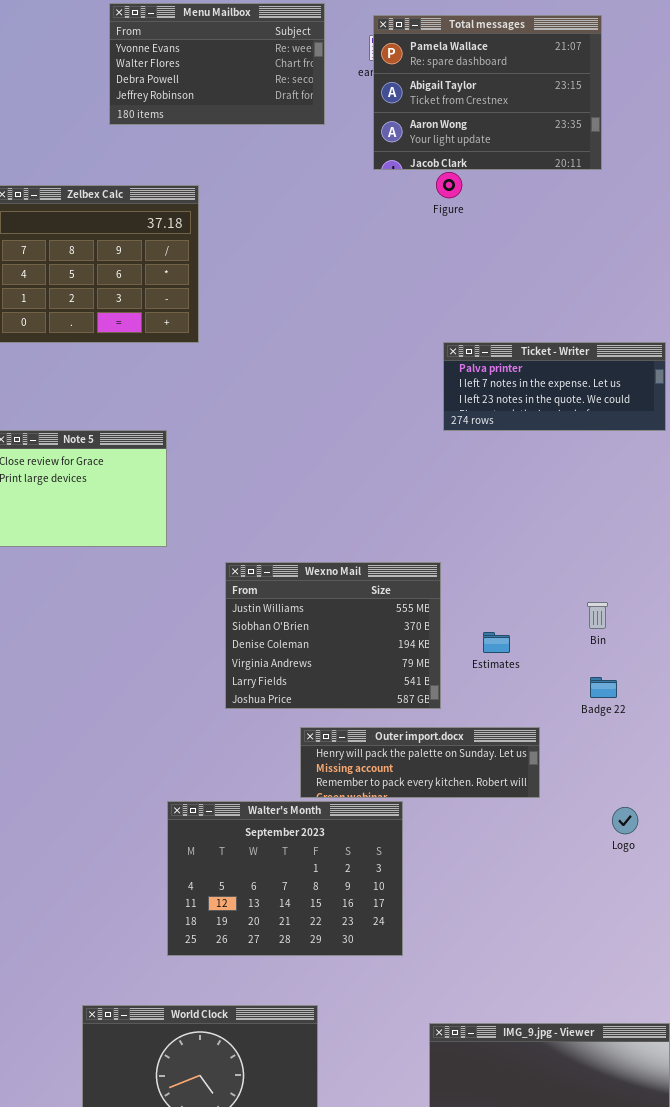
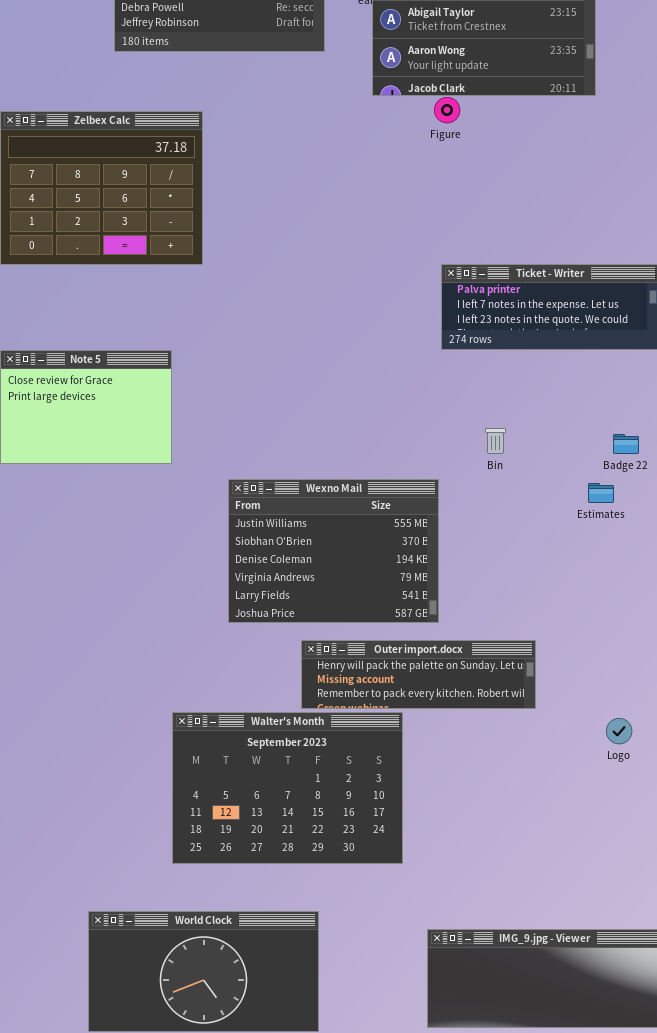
Bin: [587,602,608,629] -> [485,428,506,454], moved
Estimates: [483,632,510,653] -> [588,483,614,503], moved
Badge 22: [590,677,617,698] -> [613,434,639,454], moved

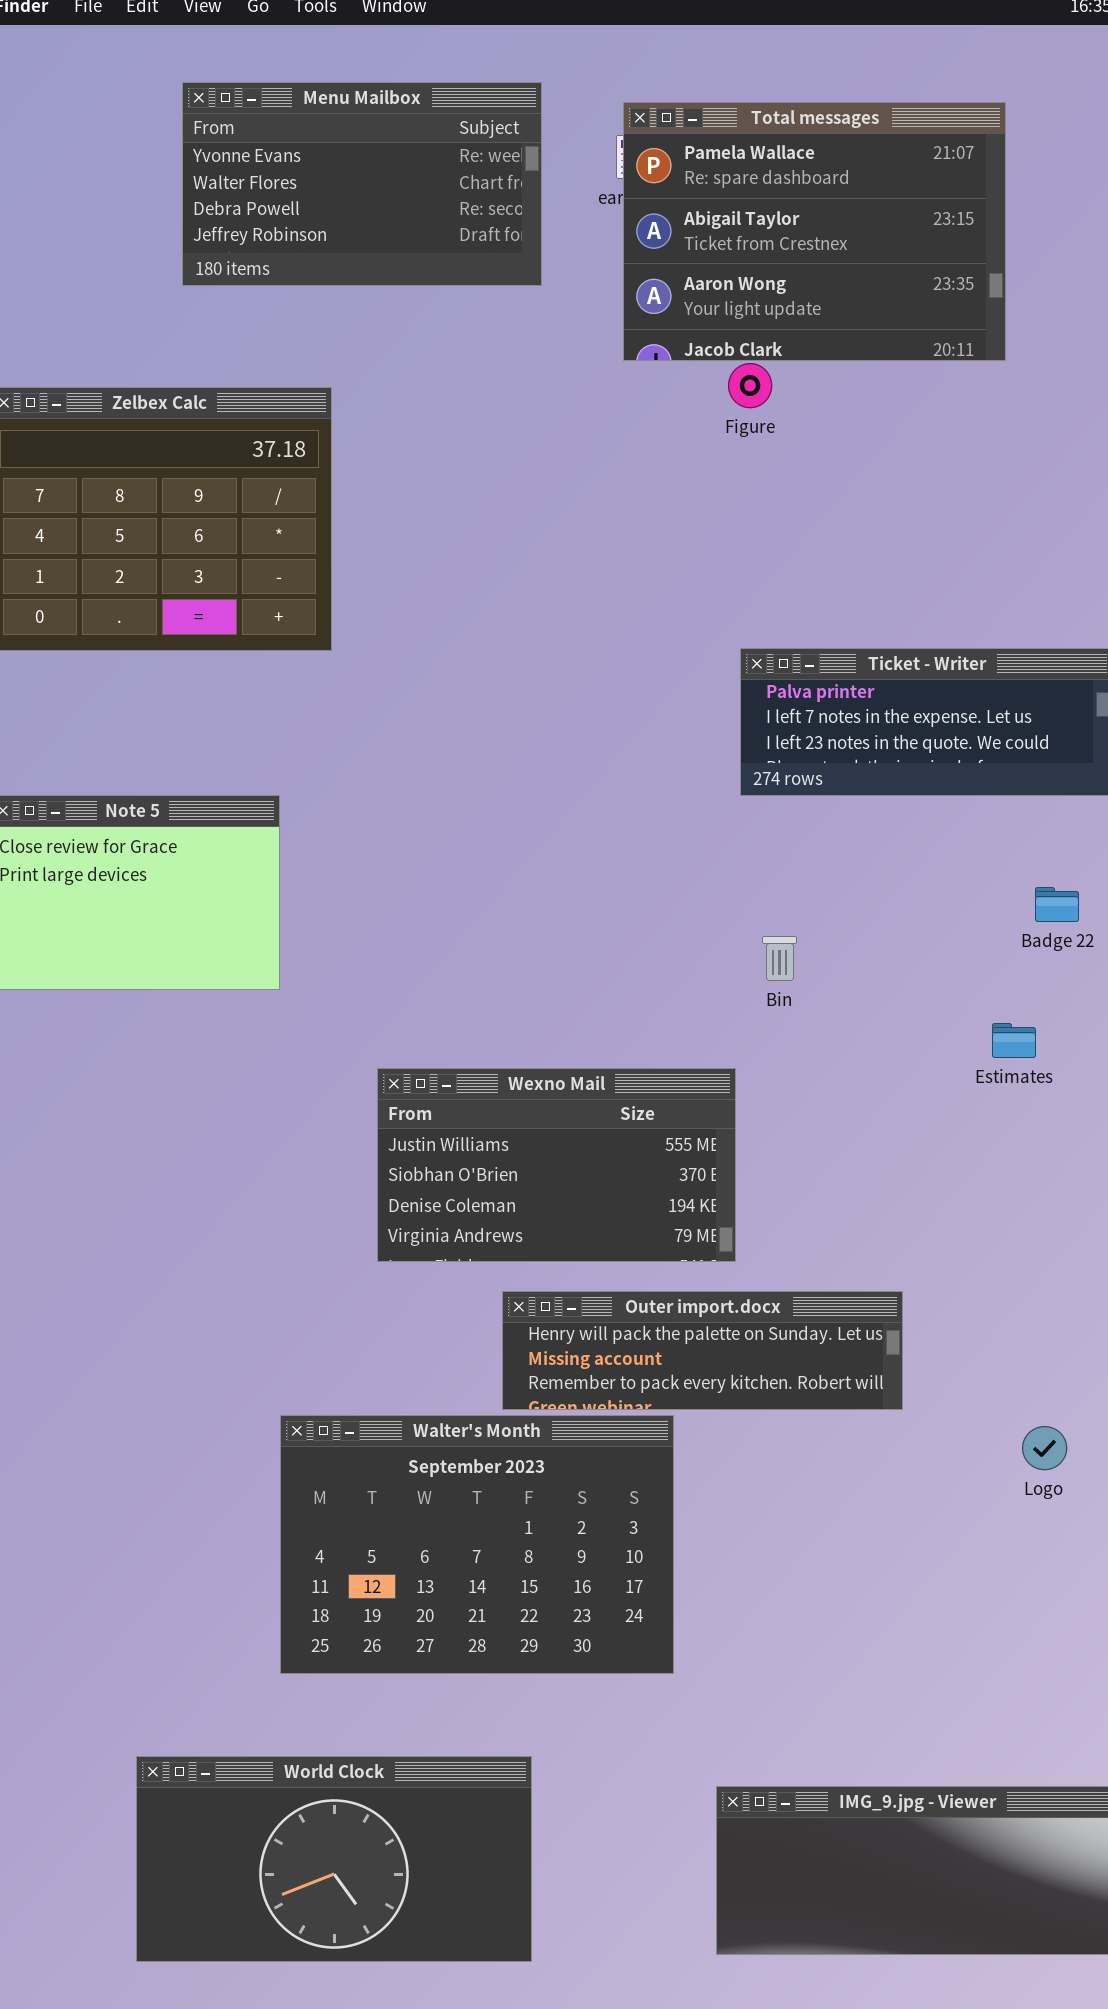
Bin: [485,428,506,454] -> [762,936,797,981], moved
Badge 22: [613,434,639,454] -> [1035,887,1079,922], moved
Wexno Mail: [228,479,439,623] -> [377,1068,736,1262], resized

